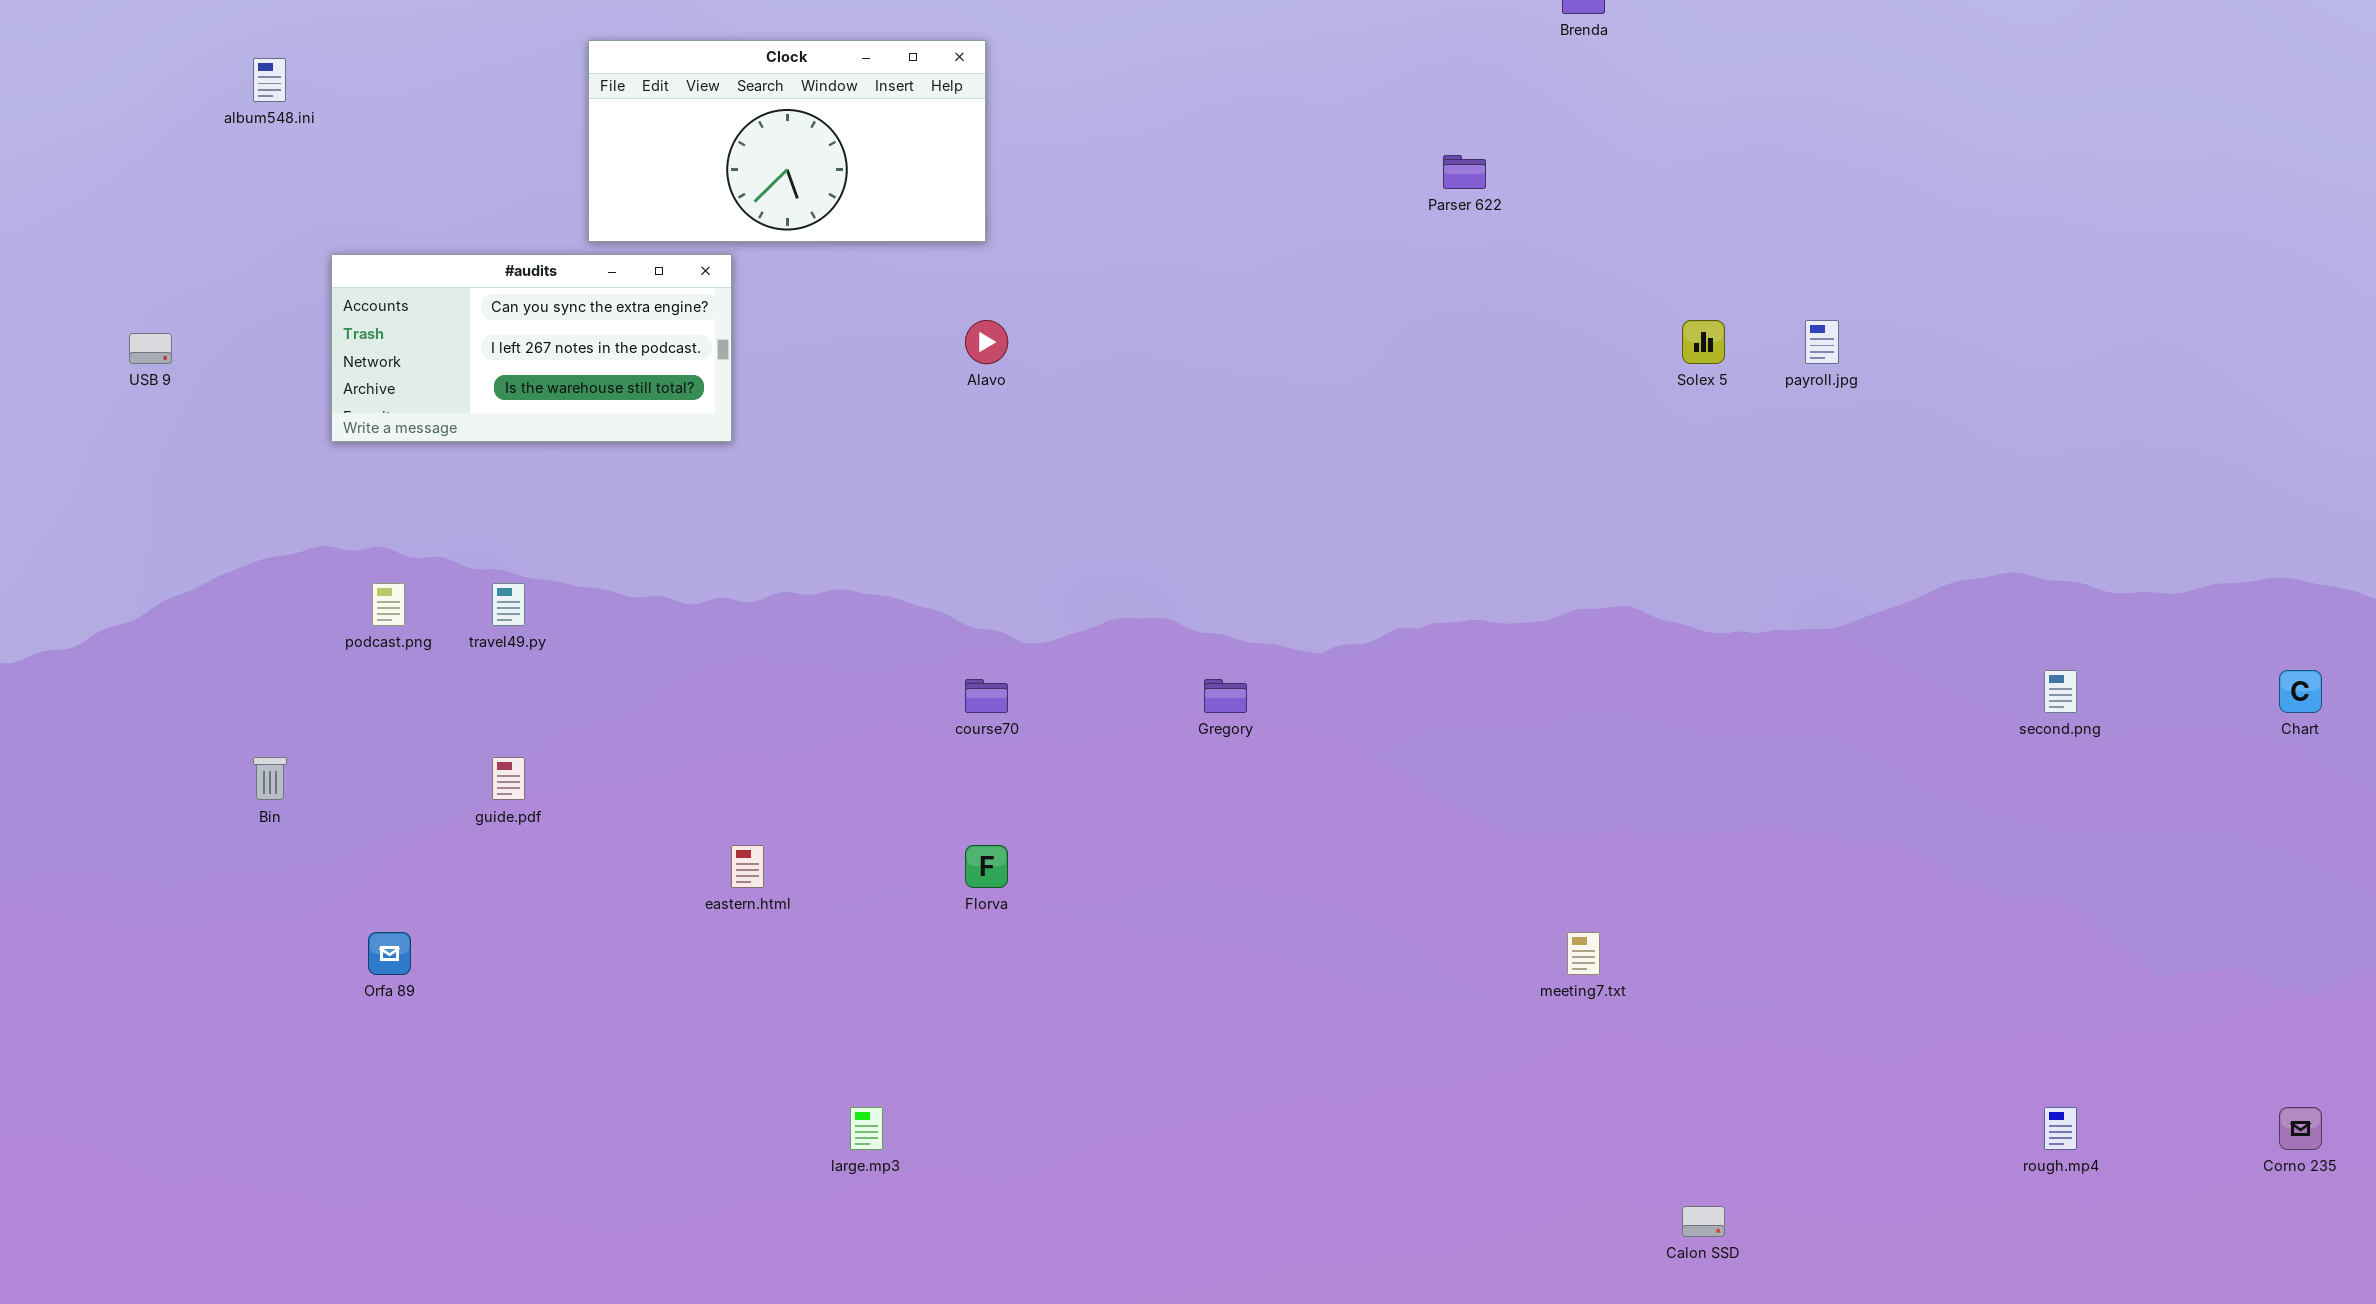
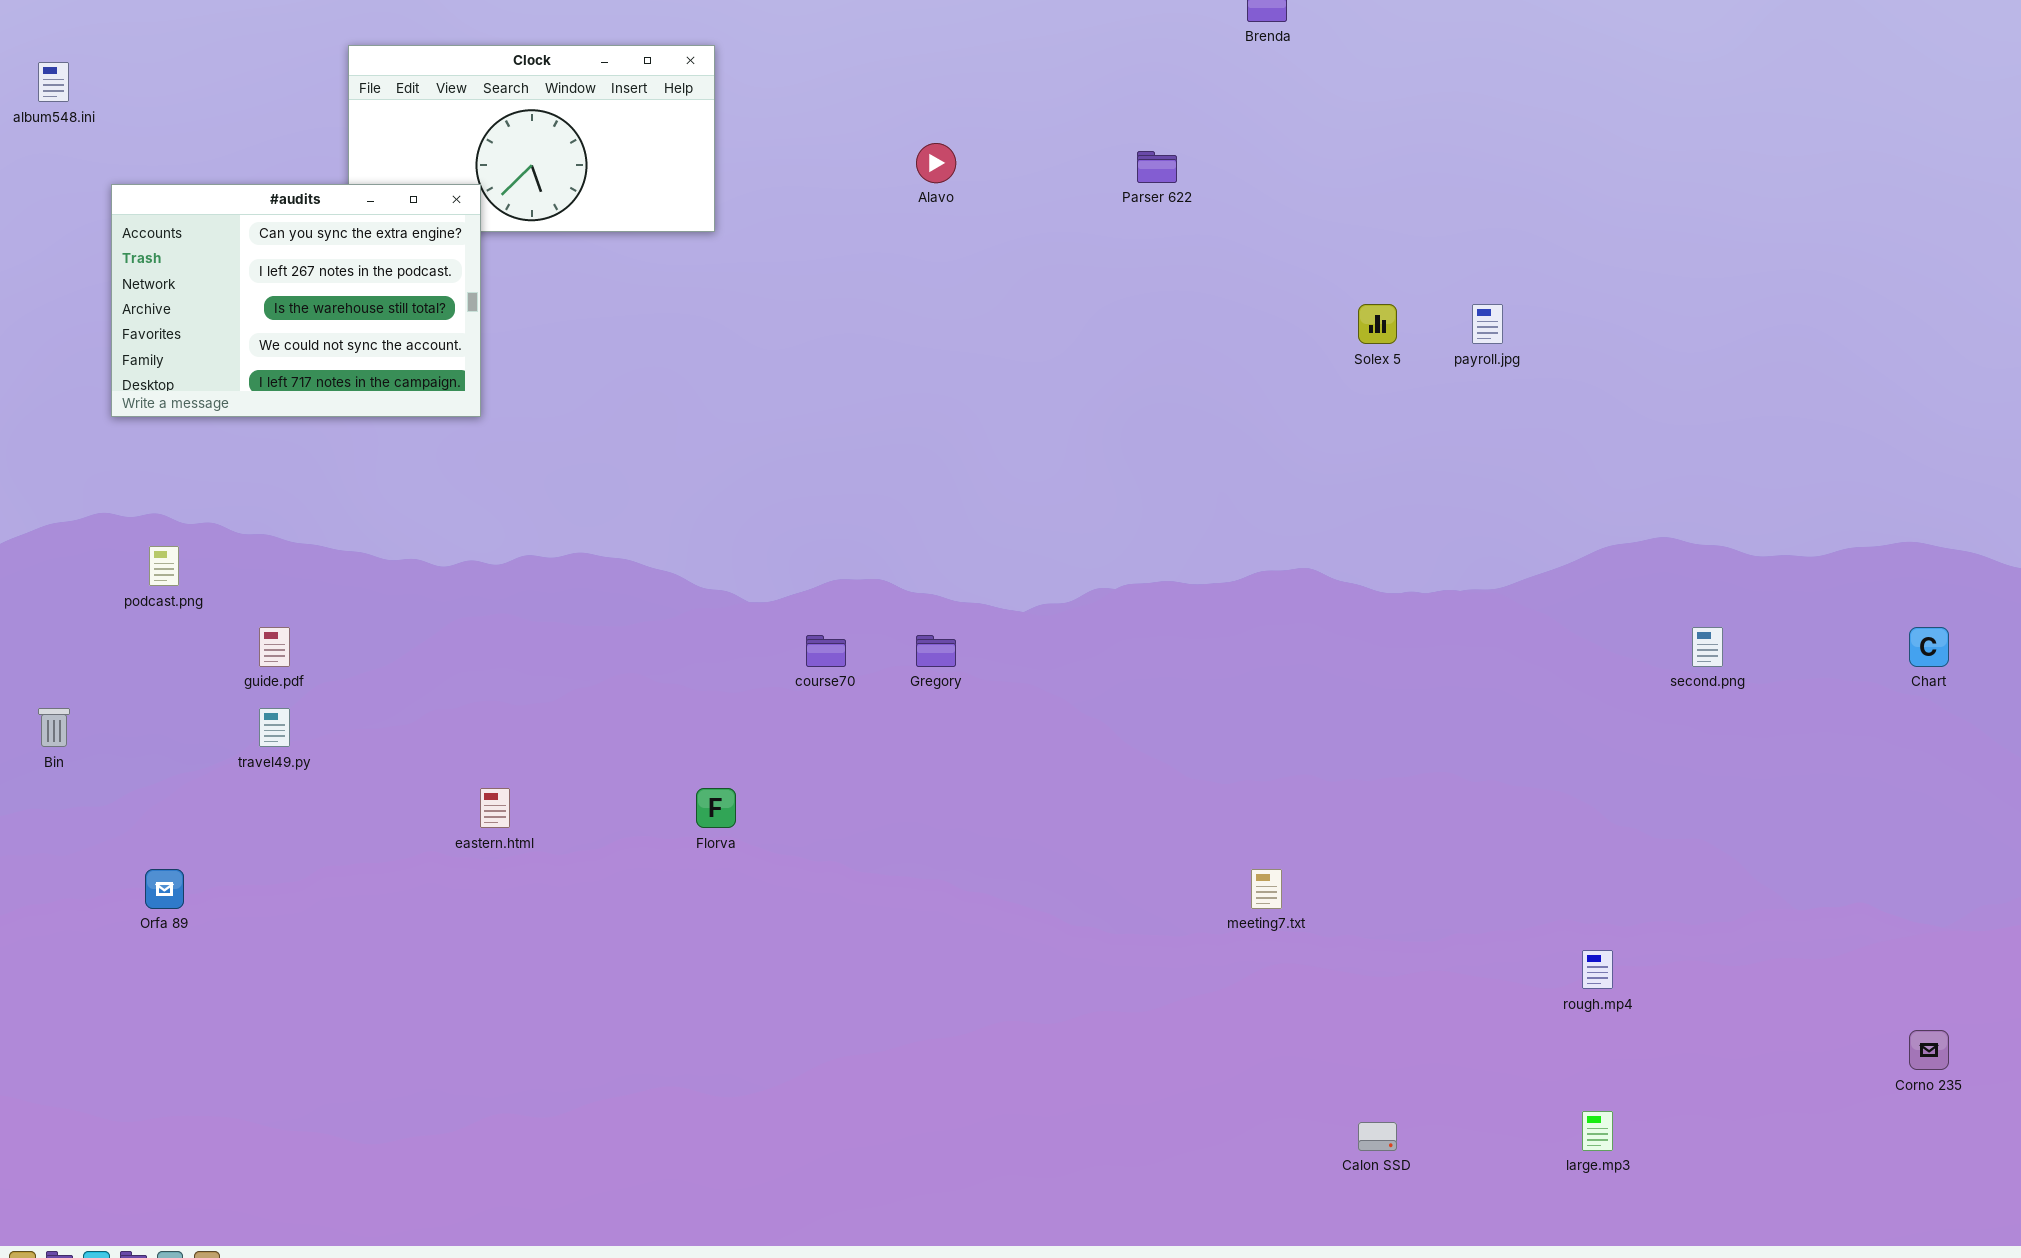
#audits: [331,254,732,442] -> [111,184,481,417], resized
Alavo: [965,320,1008,364] -> [916,143,956,183], moved
travel49.py: [492,583,525,626] -> [259,708,290,747], moved
course70: [965,679,1008,713] -> [806,635,846,667], moved
guide.pdf: [492,757,525,800] -> [259,627,290,667], moved
large.mp3: [850,1107,883,1150] -> [1582,1111,1613,1151], moved
rough.mp4: [2044,1107,2077,1150] -> [1582,950,1613,989], moved

